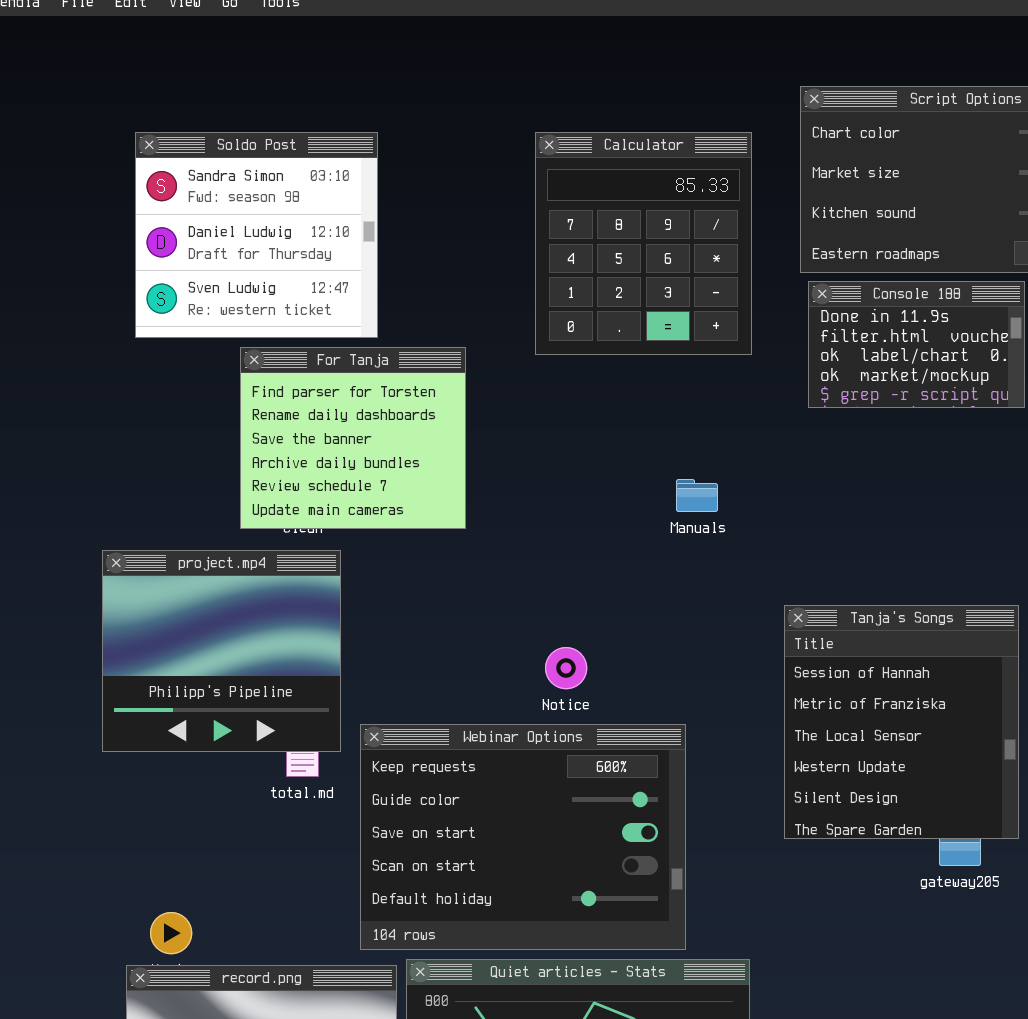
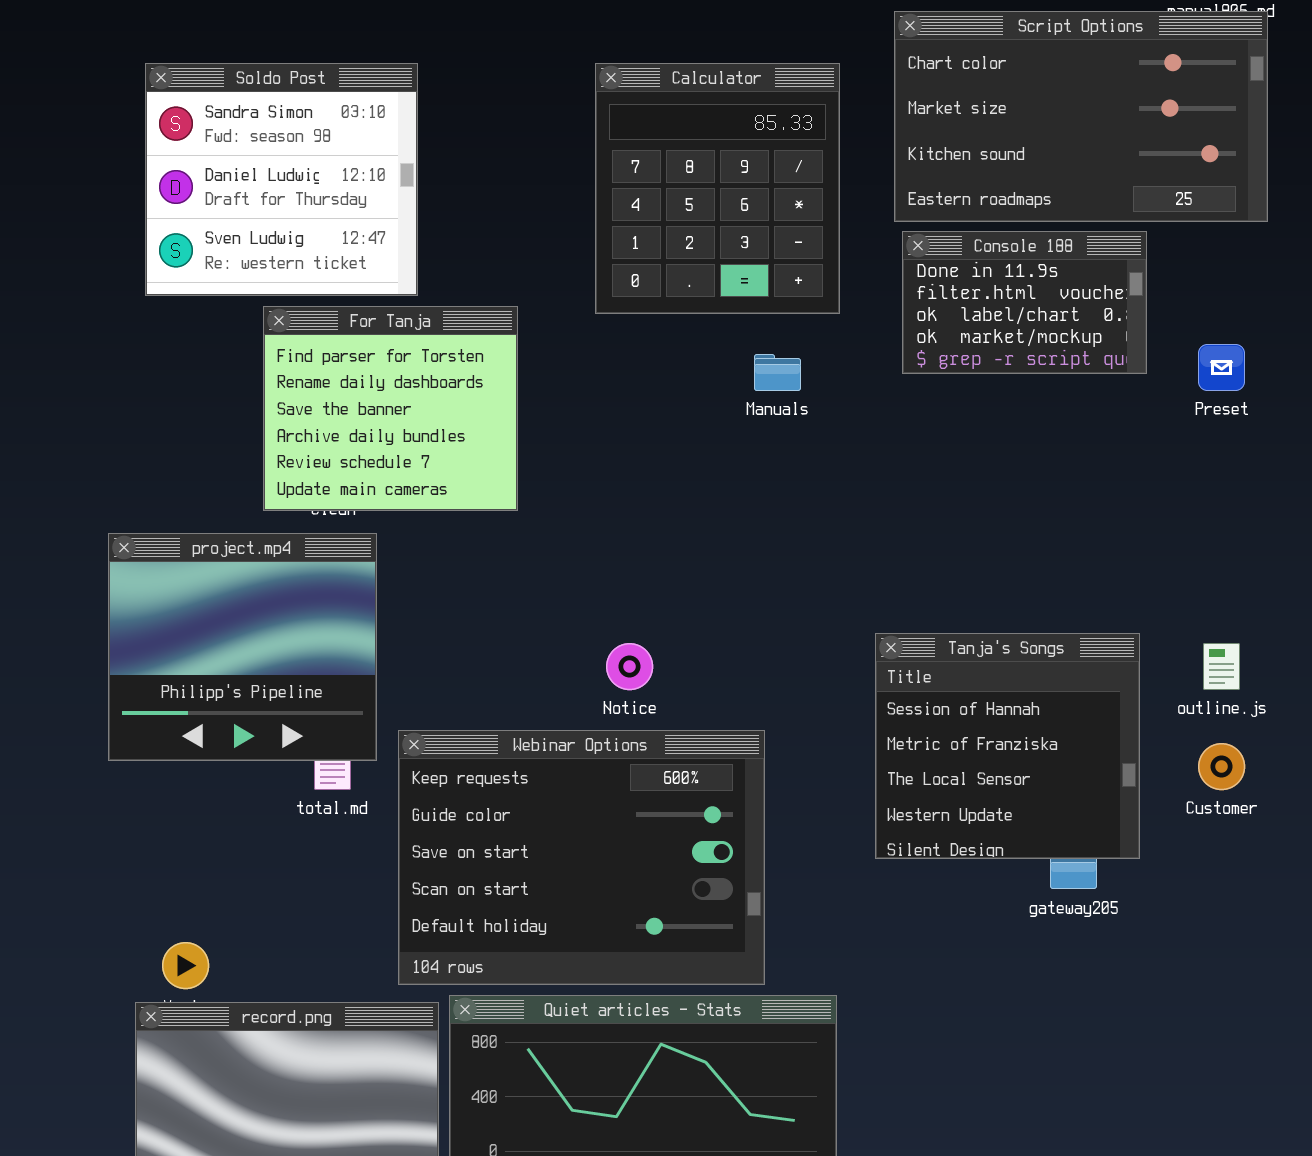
Manuals: [676,479,718,512] -> [754,354,801,391], moved
Tanja's Songs: [784,605,1019,839] -> [875,633,1140,859], resized

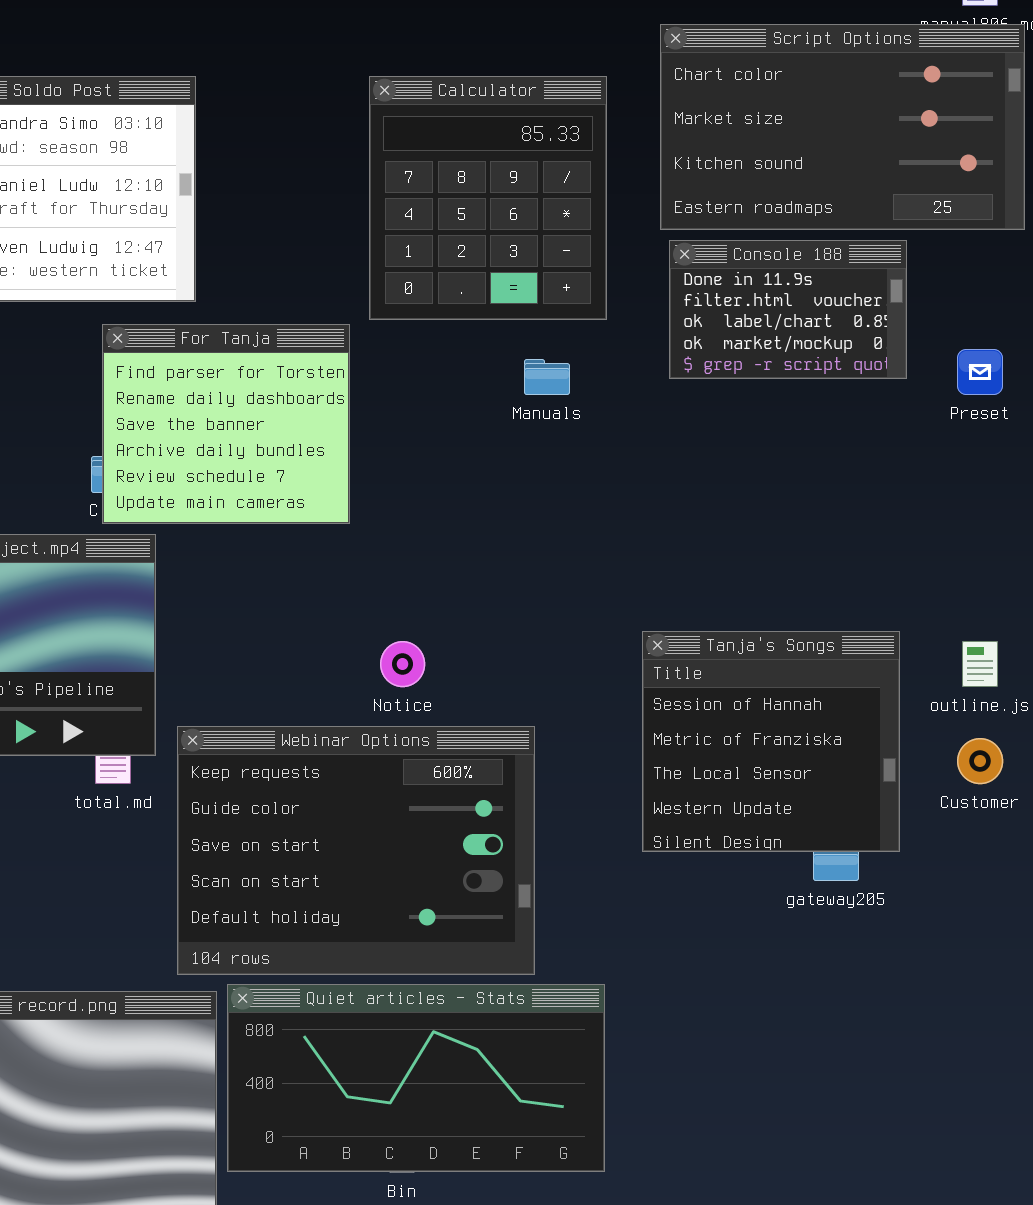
For Tanja: [263,306,518,511] -> [102,324,350,524], moved

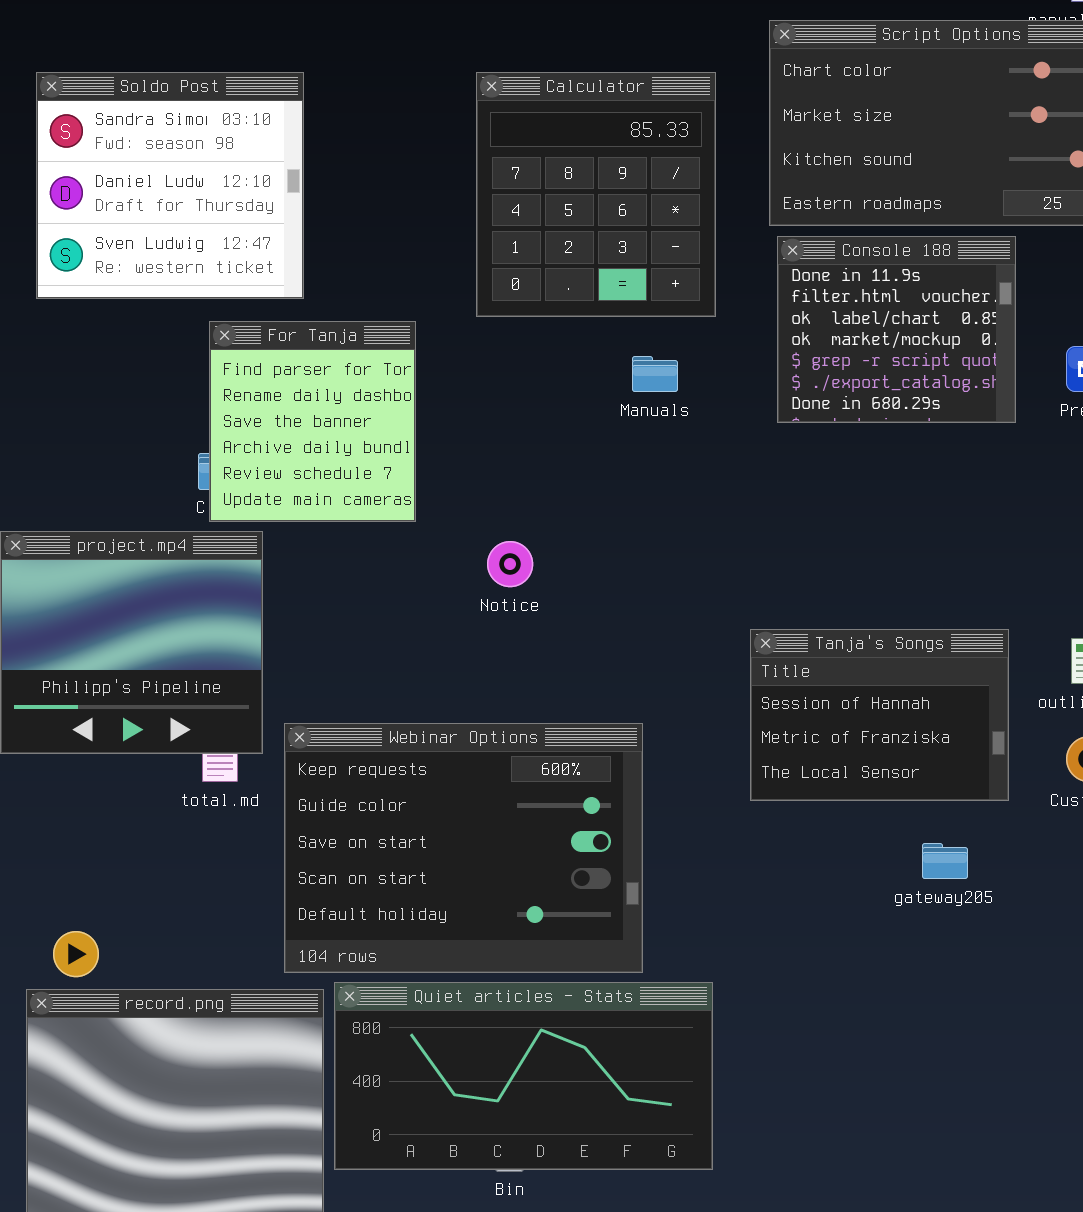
Console 188: [669,240,907,379] -> [777,236,1016,423], resized
For Tanja: [102,324,350,524] -> [209,321,416,522], resized
Tanja's Songs: [642,631,900,852] -> [750,629,1009,801], resized
Notice: [380,641,425,687] -> [487,541,533,587], moved

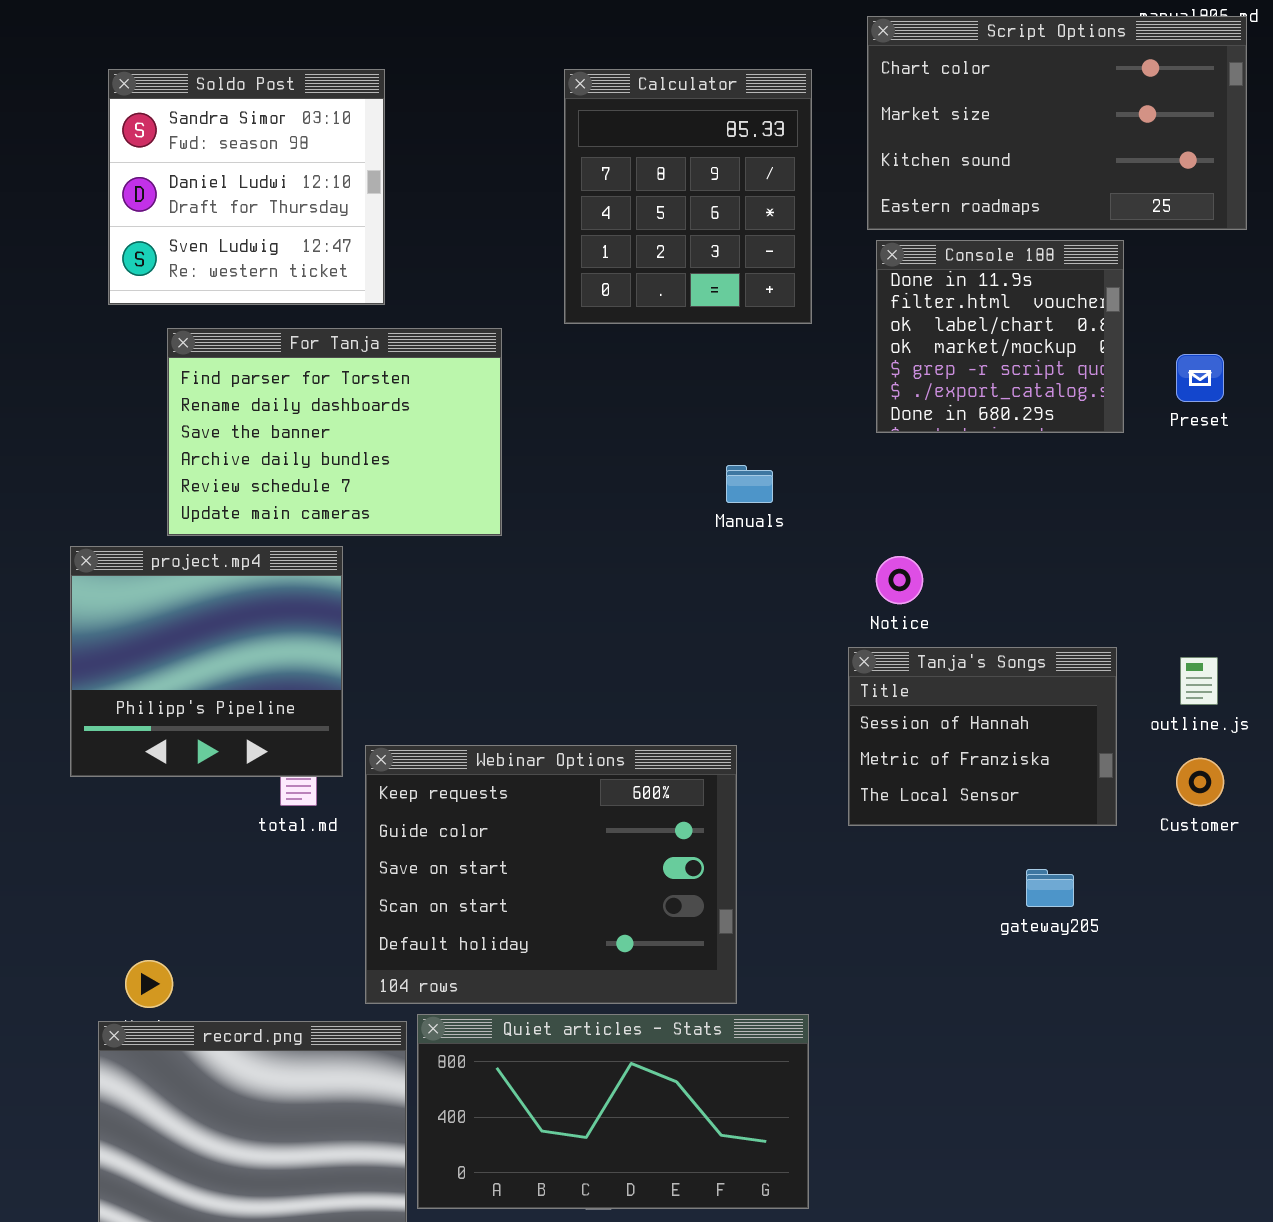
For Tanja: [209,321,416,522] -> [167,328,502,536], resized
Manuals: [632,356,678,392] -> [726,465,773,503], moved
Notice: [487,541,533,587] -> [876,556,923,604], moved

